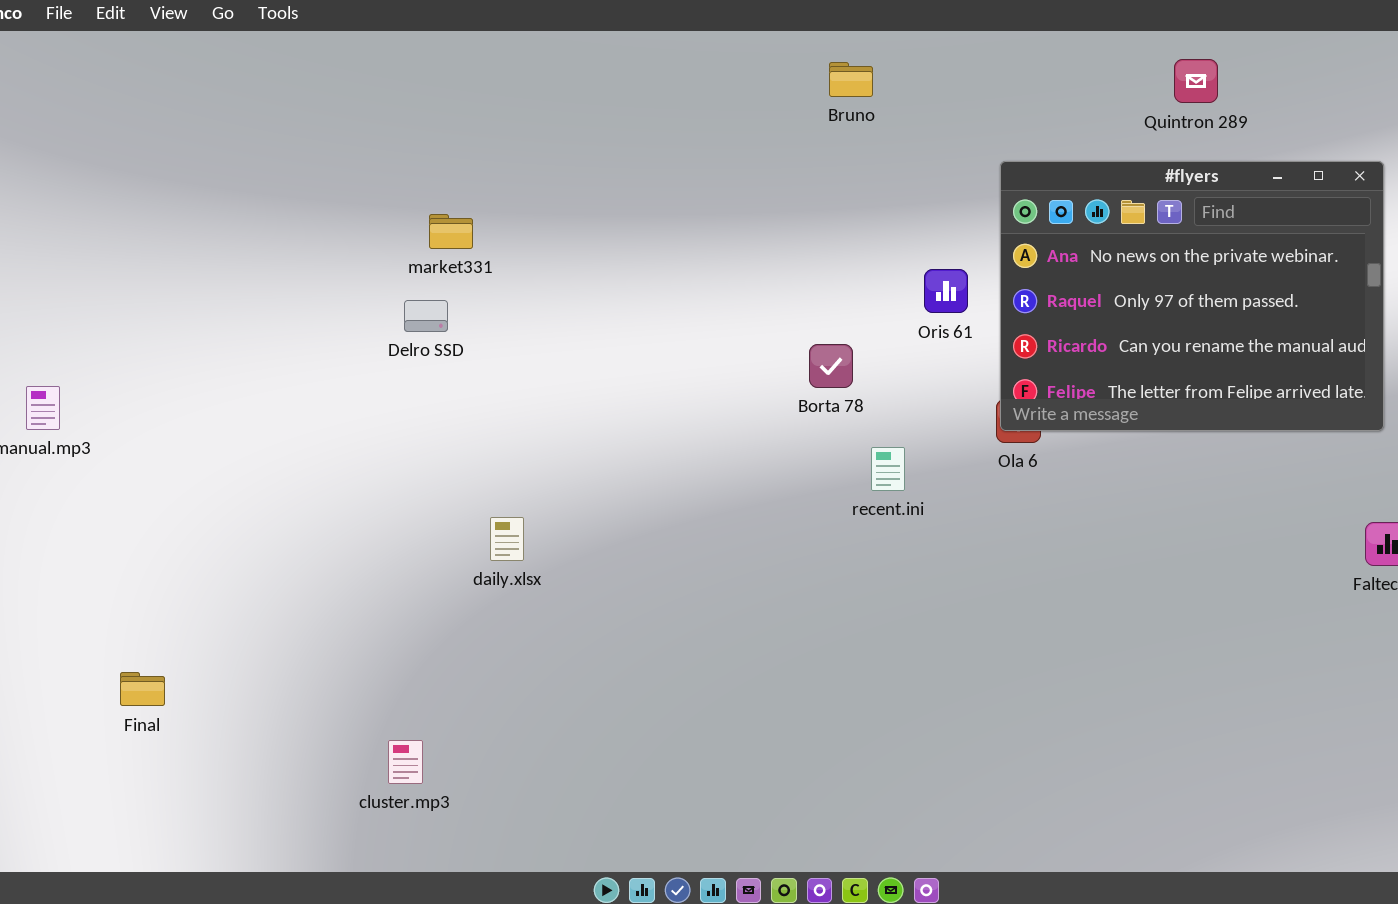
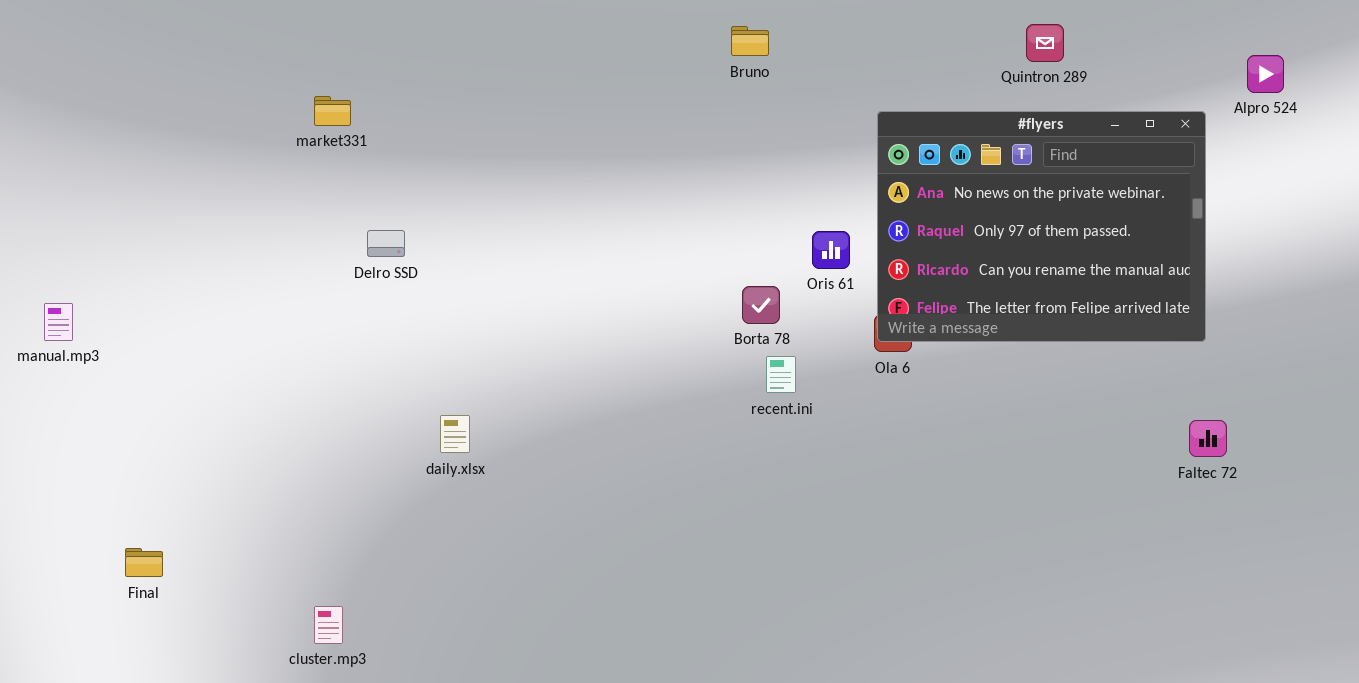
market331: [429,214,473,249] -> [314,96,351,126], moved
Oris 61: [924,269,968,313] -> [812,231,850,269], moved
Borta 78: [809,344,853,388] -> [742,286,780,324], moved
cluster.mp3: [388,740,423,784] -> [314,606,343,644], moved

